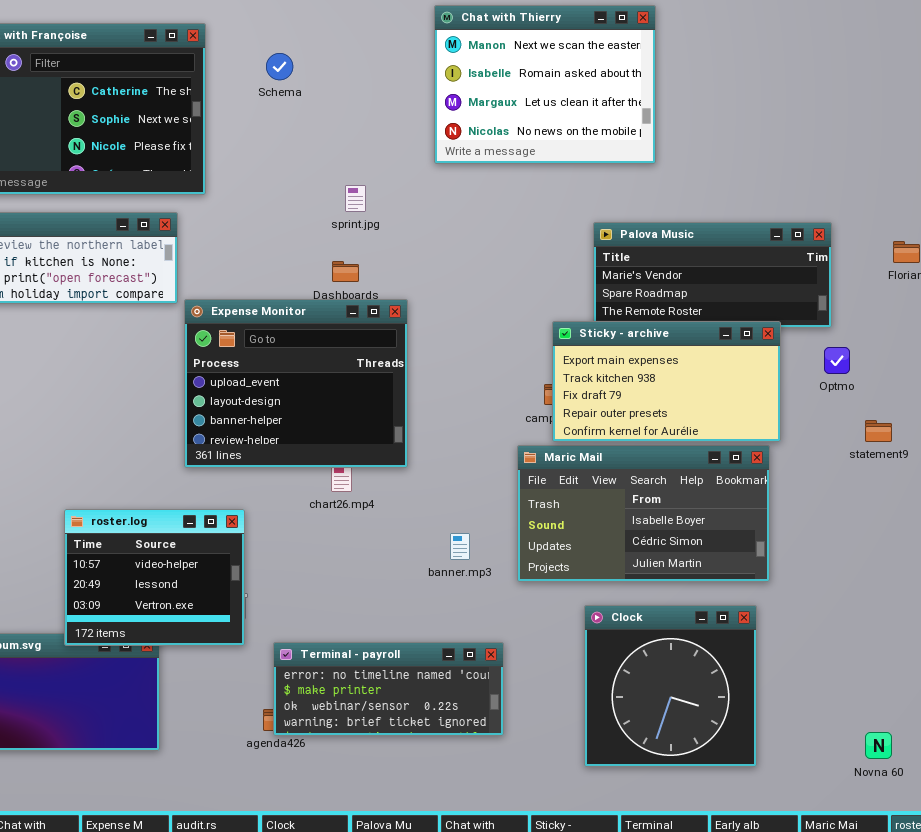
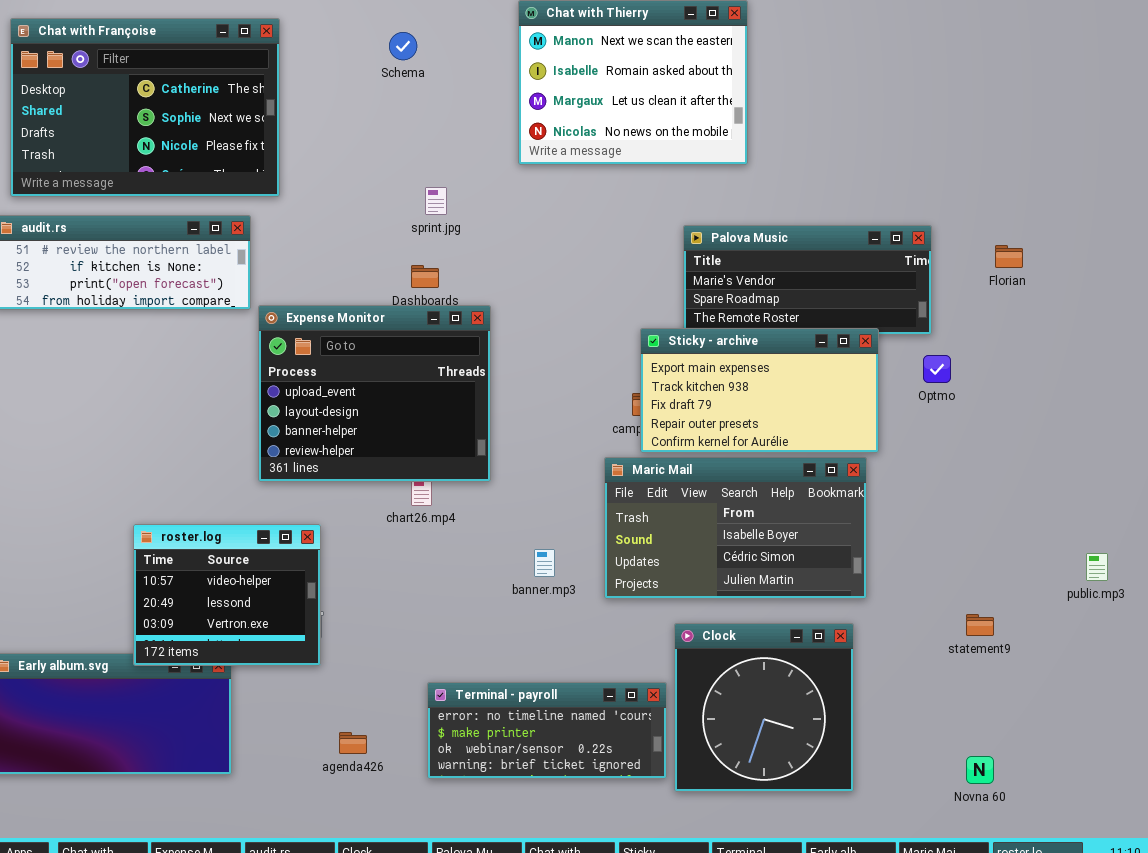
Schema: [266,53,293,80] -> [389,32,417,60], moved
statement9: [865,420,892,442] -> [966,614,994,636], moved
Terminal - payroll: [273,642,504,736] -> [427,682,667,779], moved

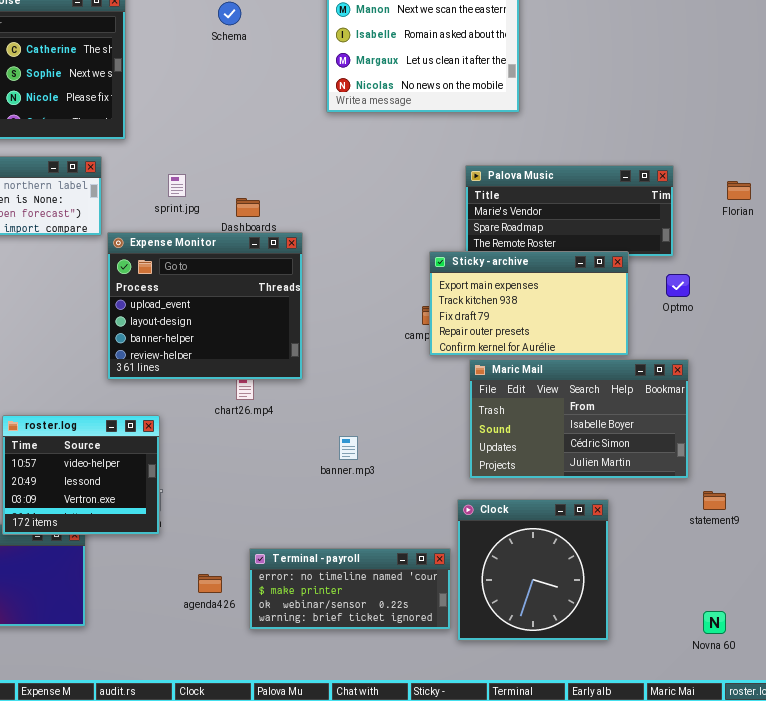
sprint.jpg: [425,187,447,215] -> [168,174,186,197], moved
Maric Mail: [604,457,867,599] -> [469,359,689,479], moved
agenda426: [339,732,367,754] -> [198,574,222,593], moved

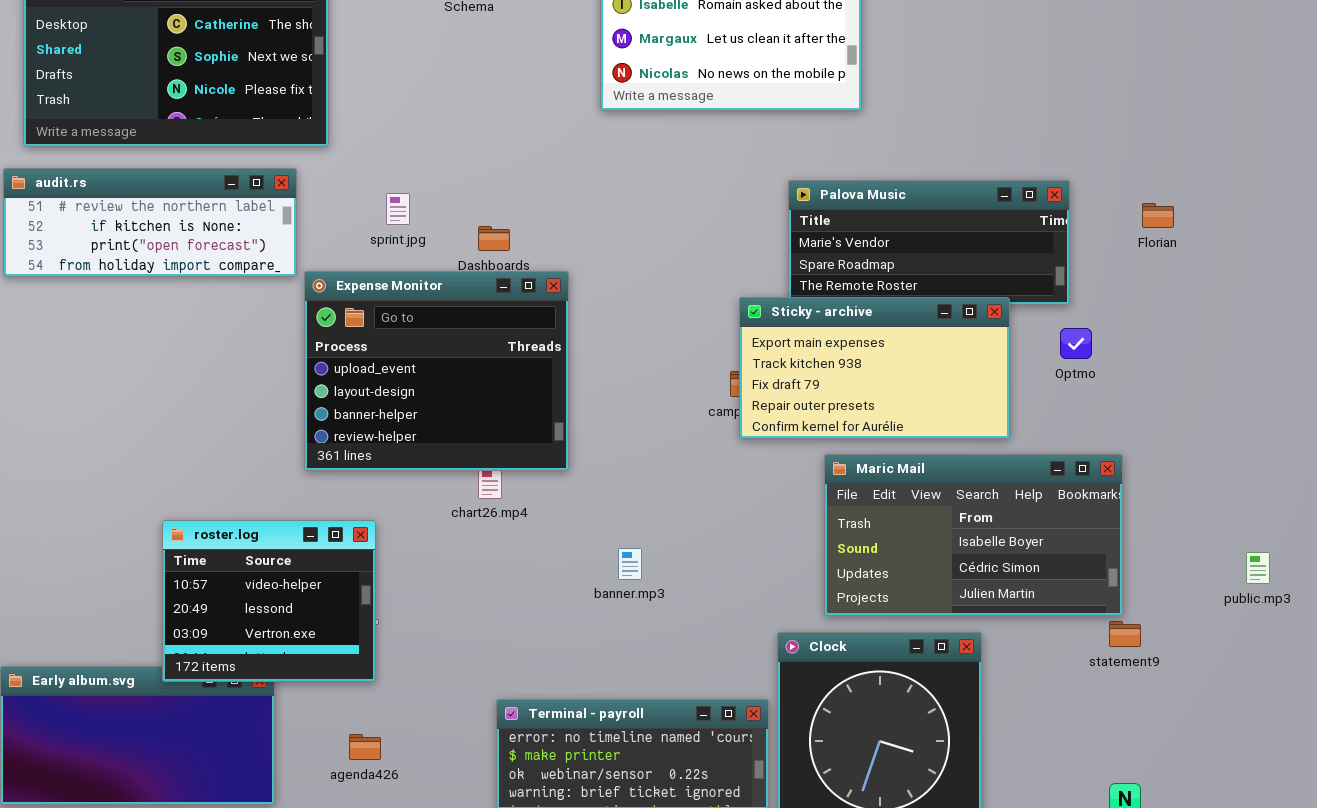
Maric Mail: [469,359,689,479] -> [824,454,1123,616], moved
agenda426: [198,574,222,593] -> [349,734,381,760], moved

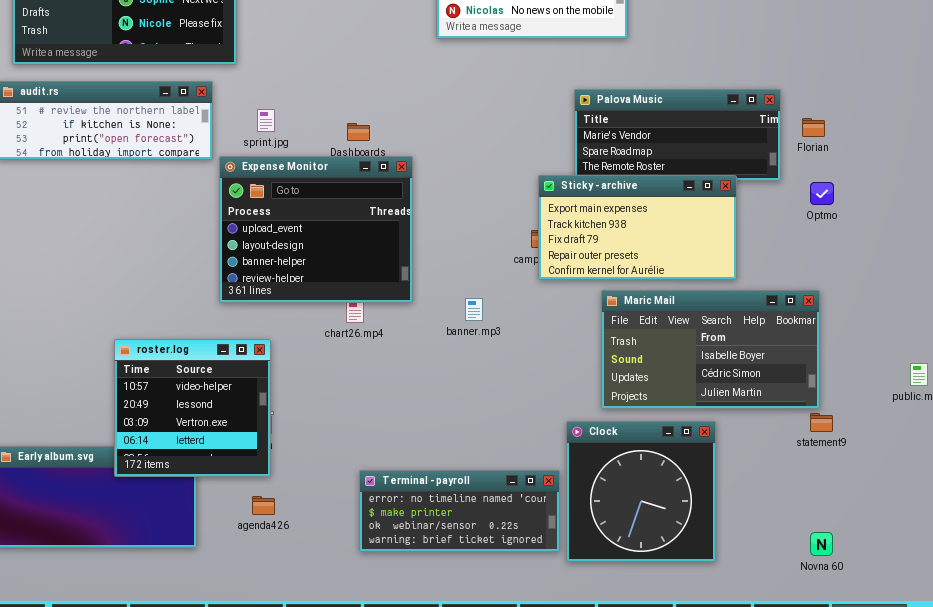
sprint.jpg: [386,193,410,225] -> [257,109,275,132], moved
Florian: [1142,203,1174,228] -> [802,118,825,137], moved
Optmo: [1060,328,1092,359] -> [810,182,834,205], moved
roster.log: [162,520,376,682] -> [114,339,271,477], resized
banner.mp3: [618,548,642,580] -> [465,298,483,321], moved

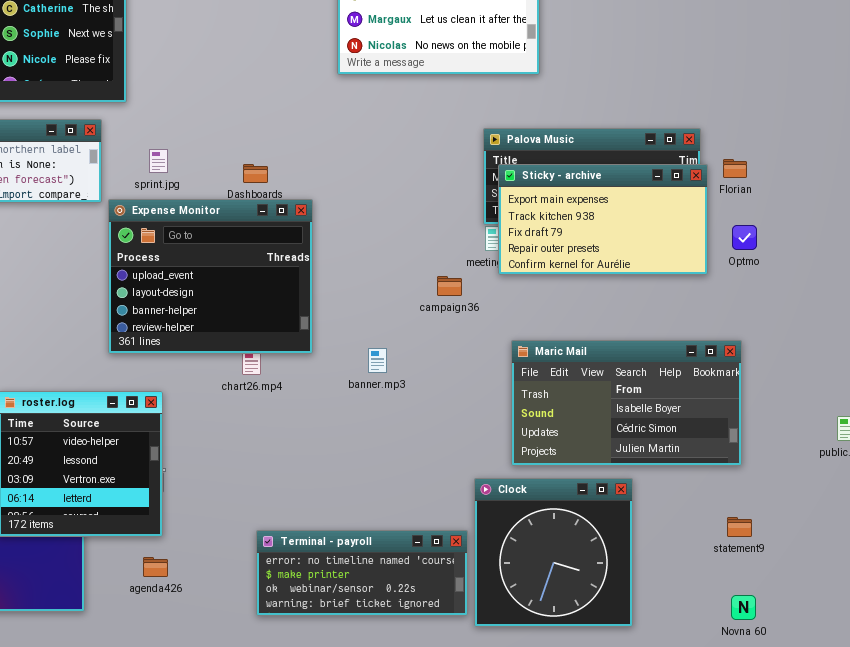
Sticky - archive: [538,175,737,280] -> [498,164,708,275], moved
statement9: [810,413,833,432] -> [727,517,752,537], moved

